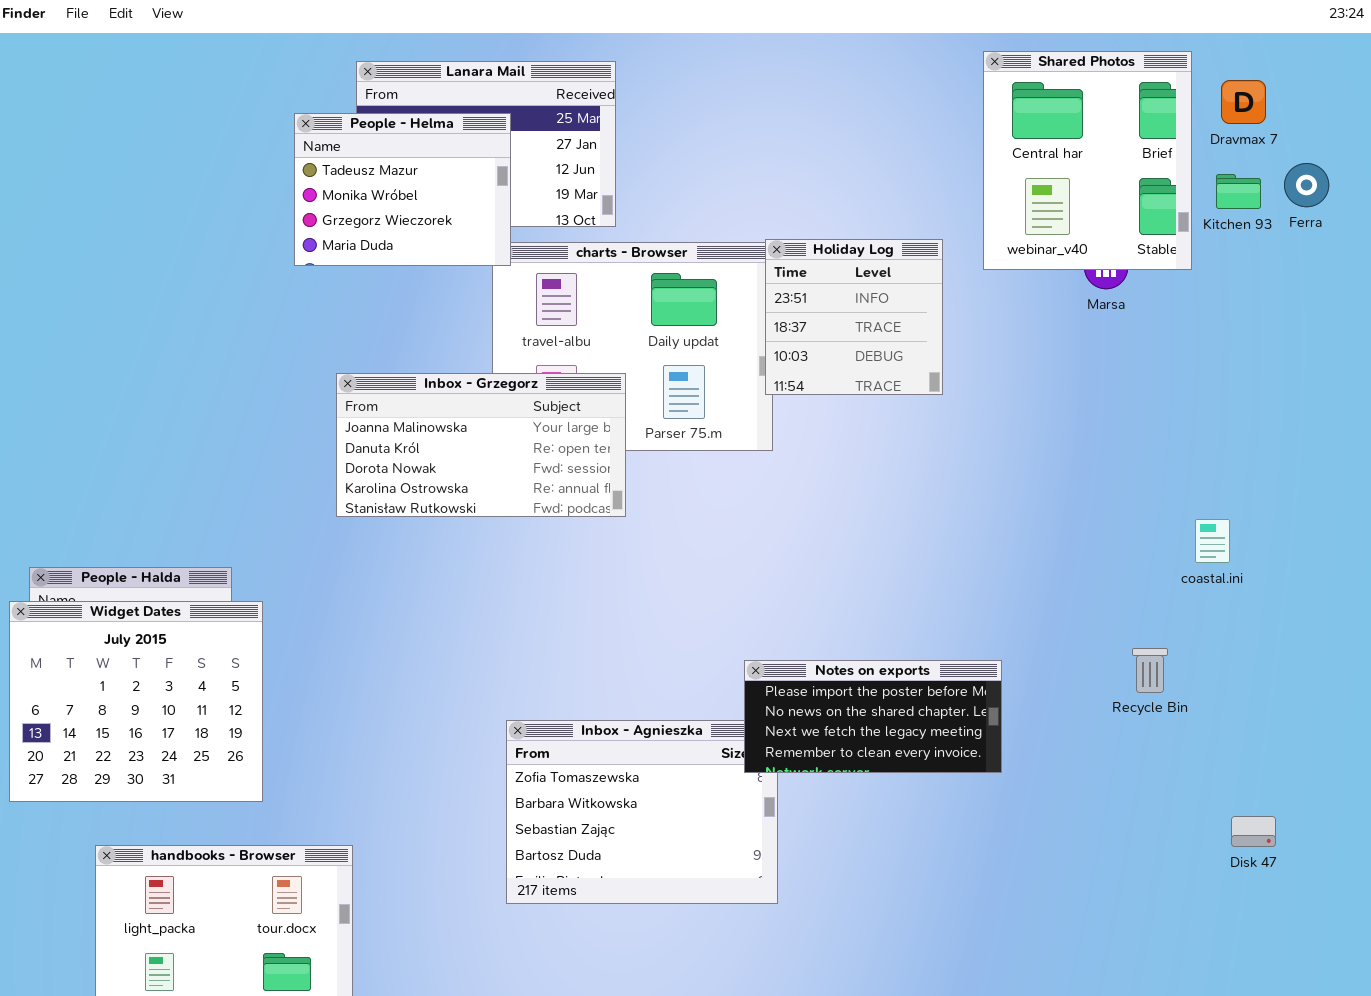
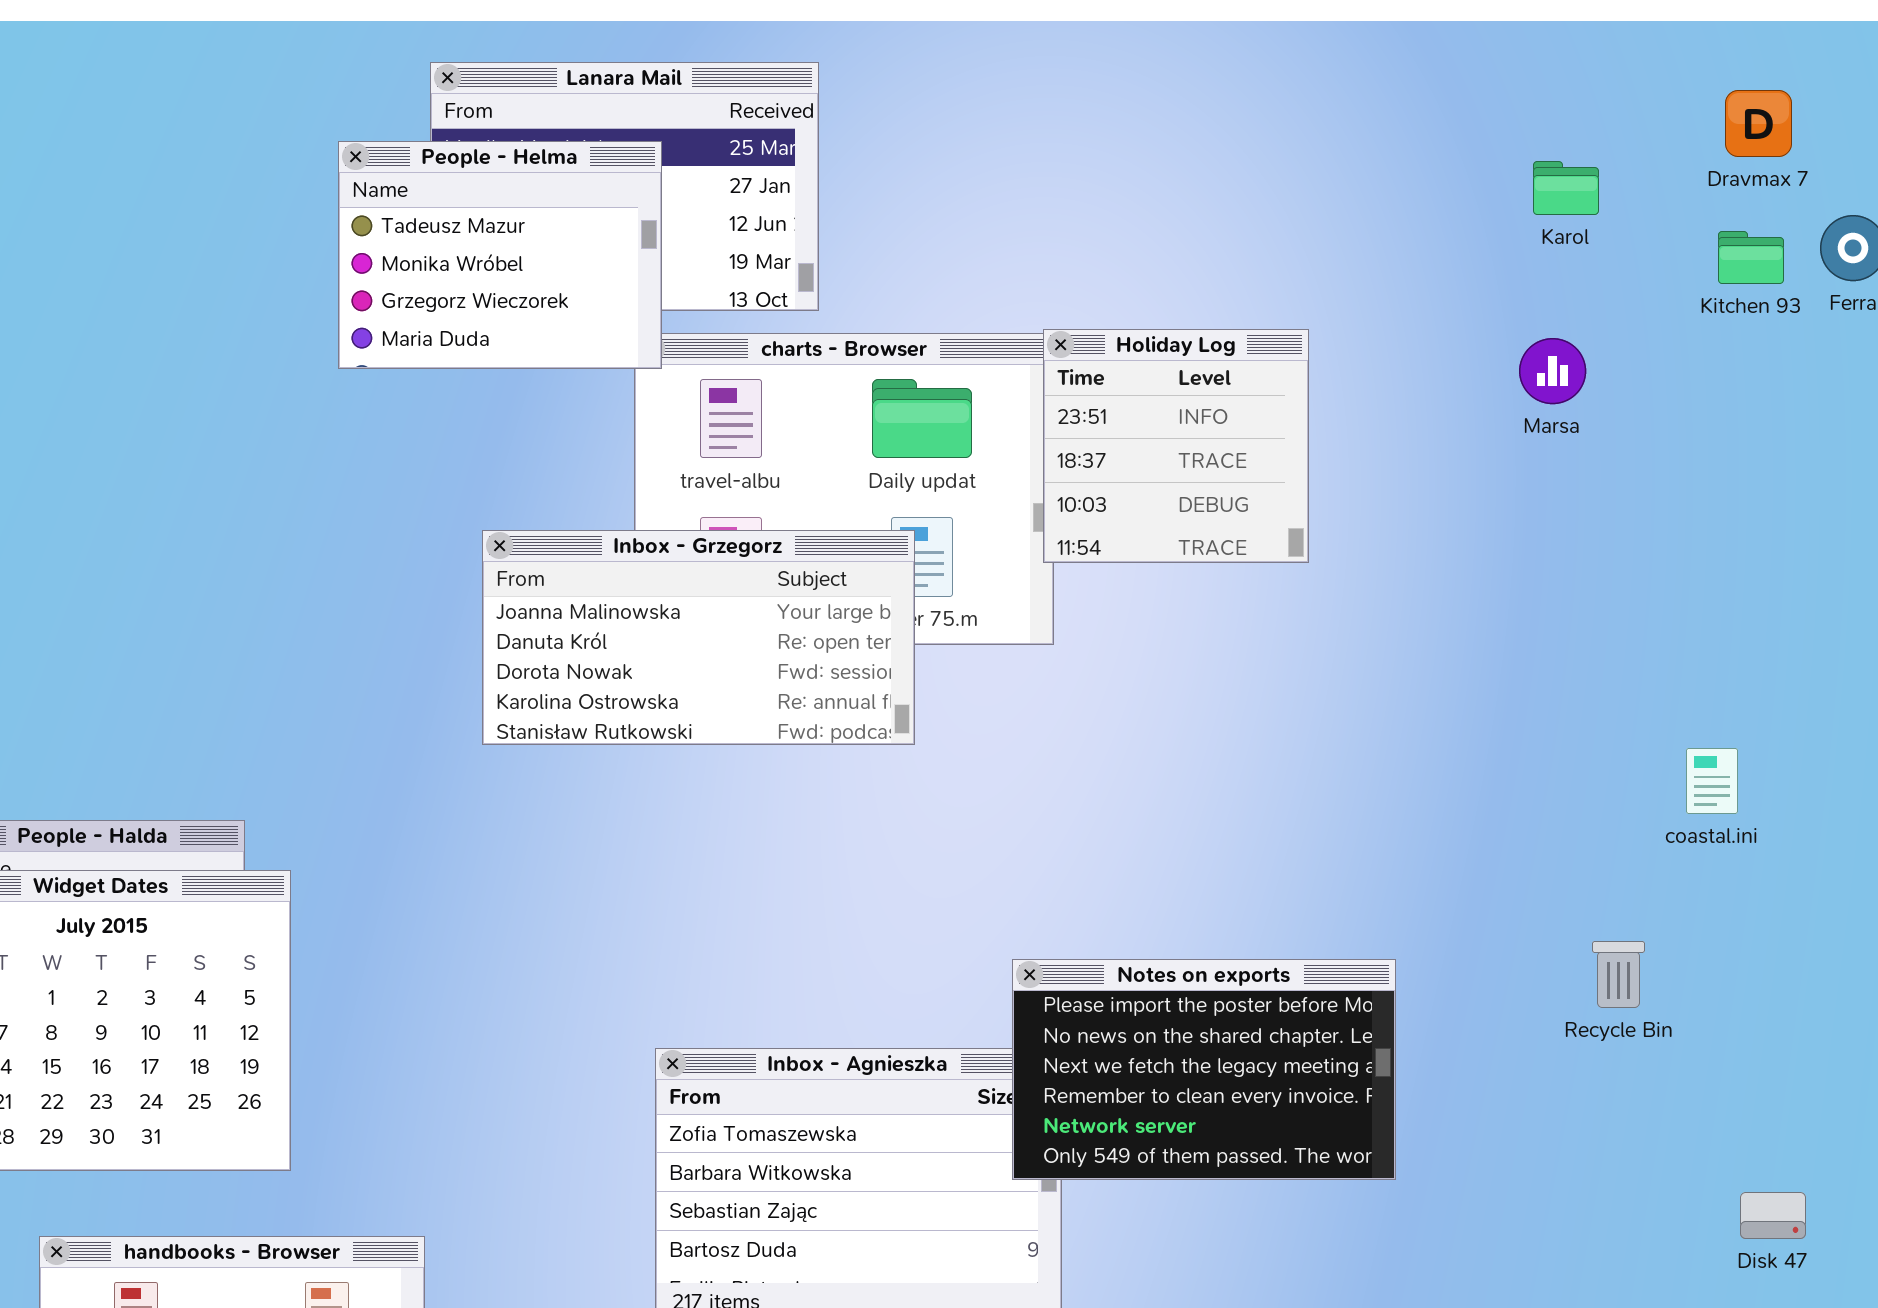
Shared Photos: [983,51,1192,270] -> none, closed
Inbox - Grzegorz: [336,373,626,517] -> [482,530,915,745], moved
Notes on exports: [744,660,1002,773] -> [1012,959,1396,1180], resized

